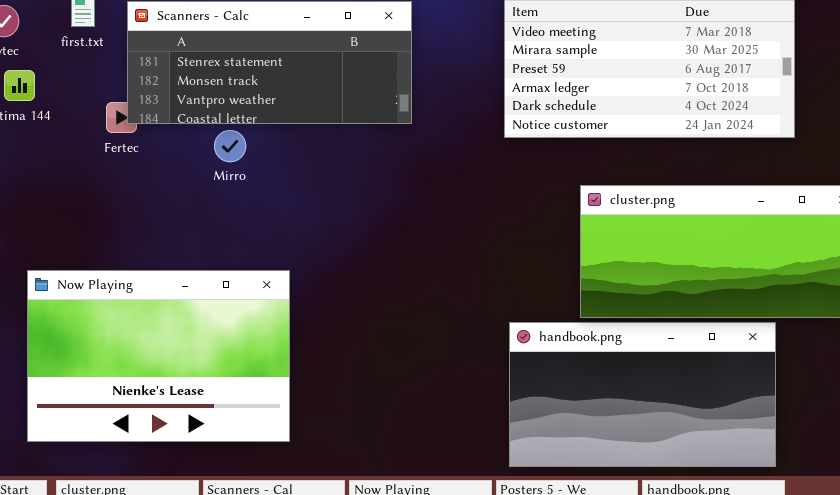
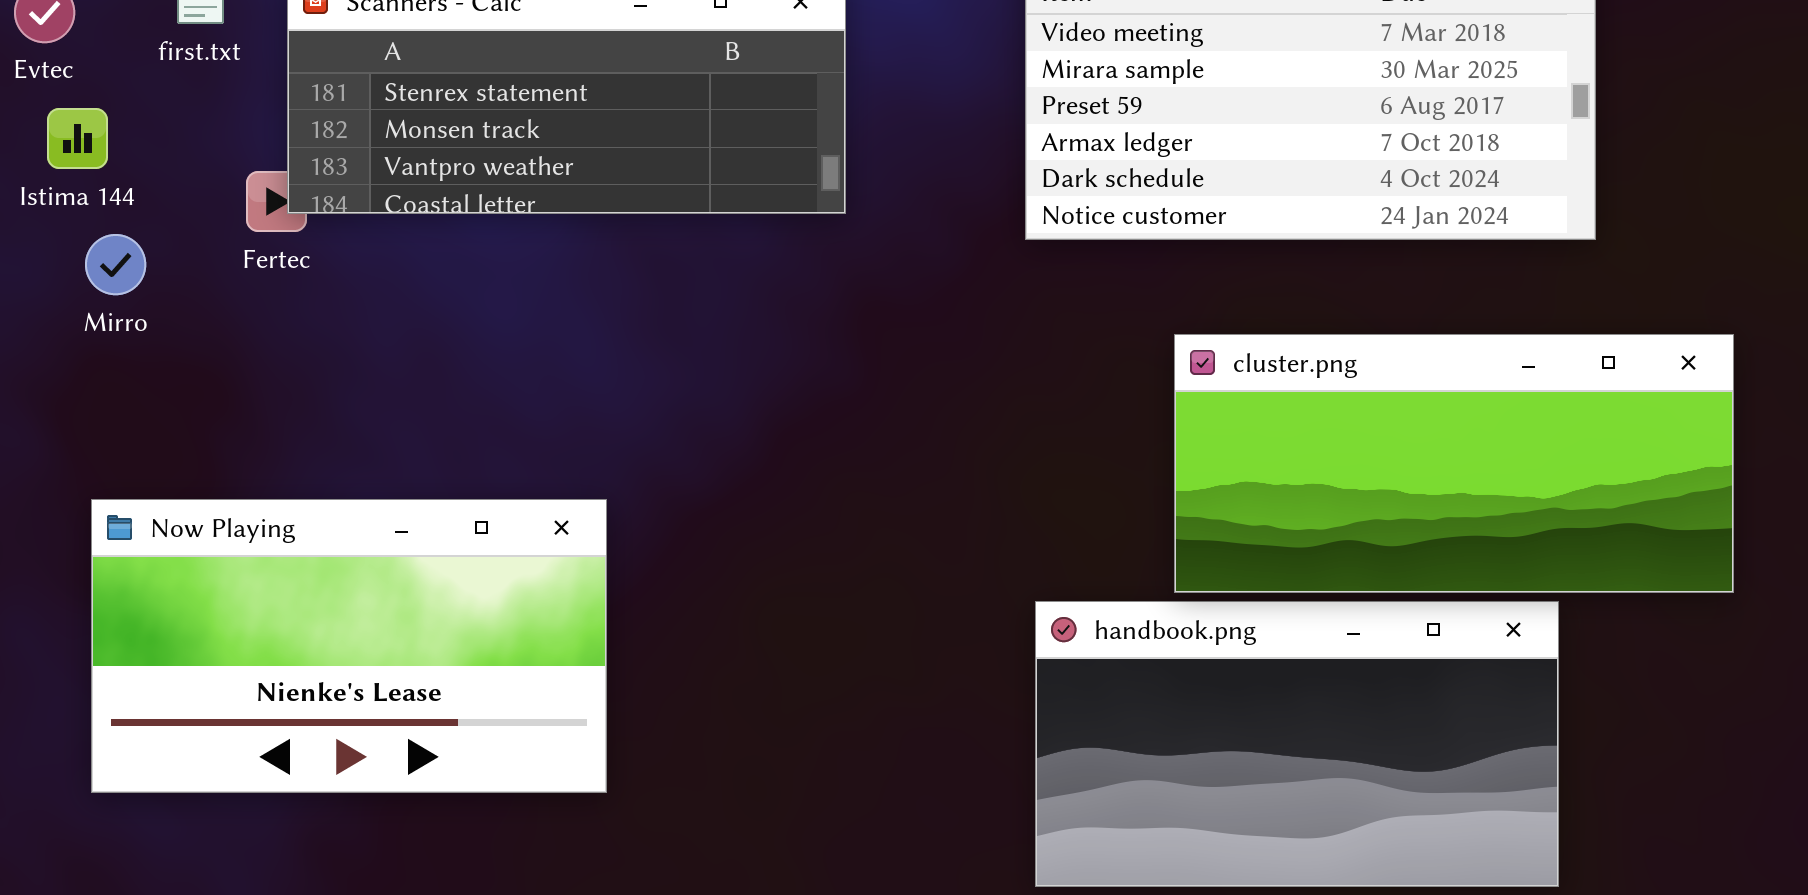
Mirro: [214,130,246,162] -> [85,234,146,295], moved
Now Playing: [27,270,290,442] -> [91,499,607,793], resized

